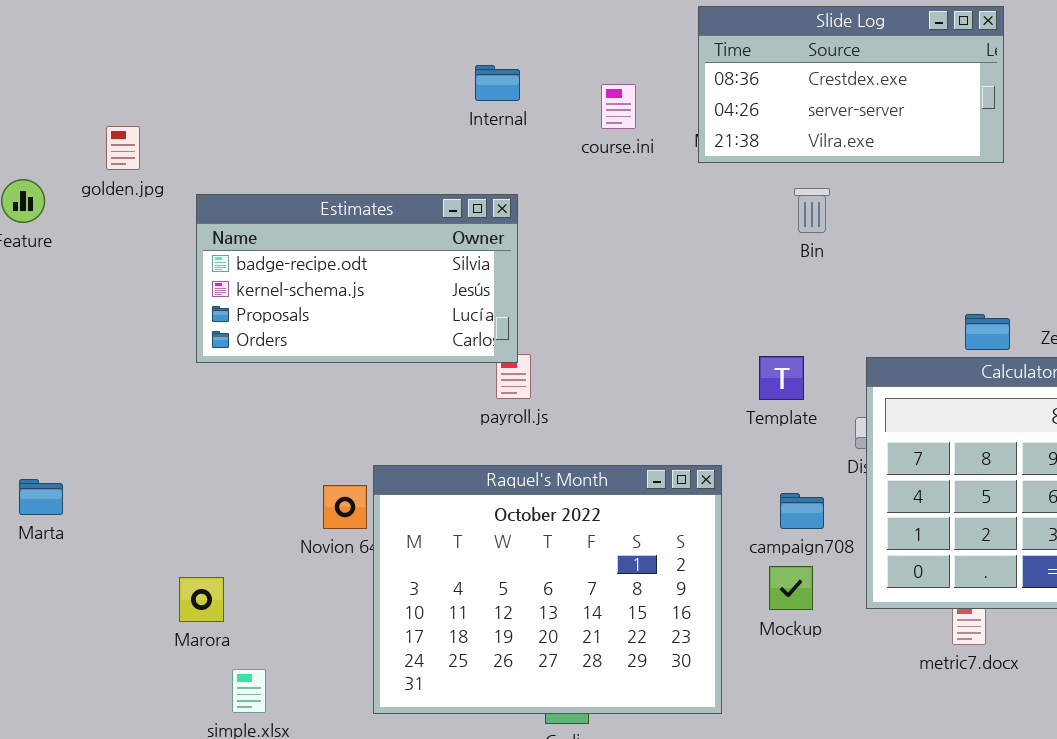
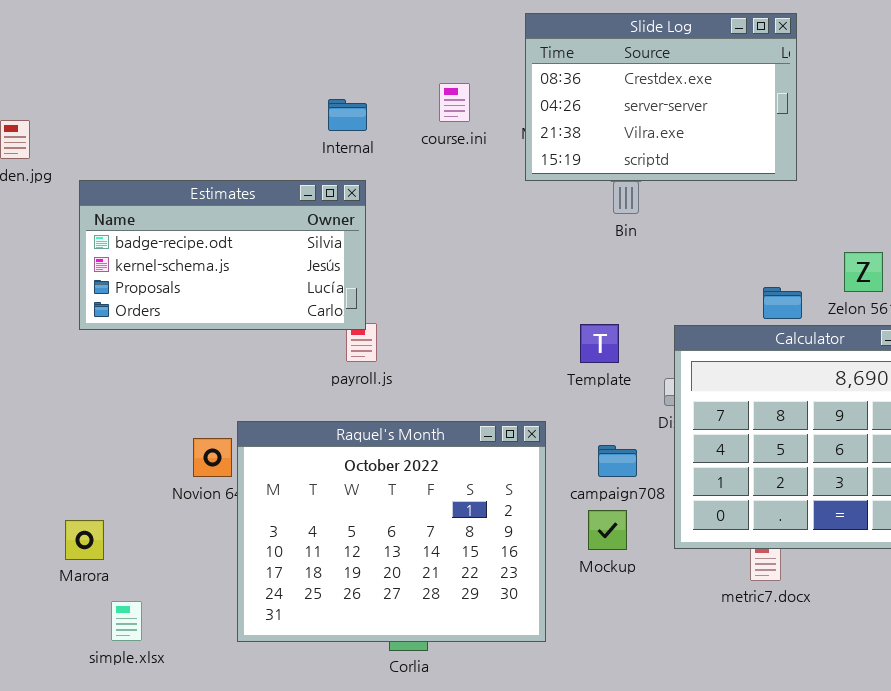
Slide Log: [698,6,1004,163] -> [525,13,797,181], resized
Internal: [475,65,520,101] -> [328,99,367,131], moved

